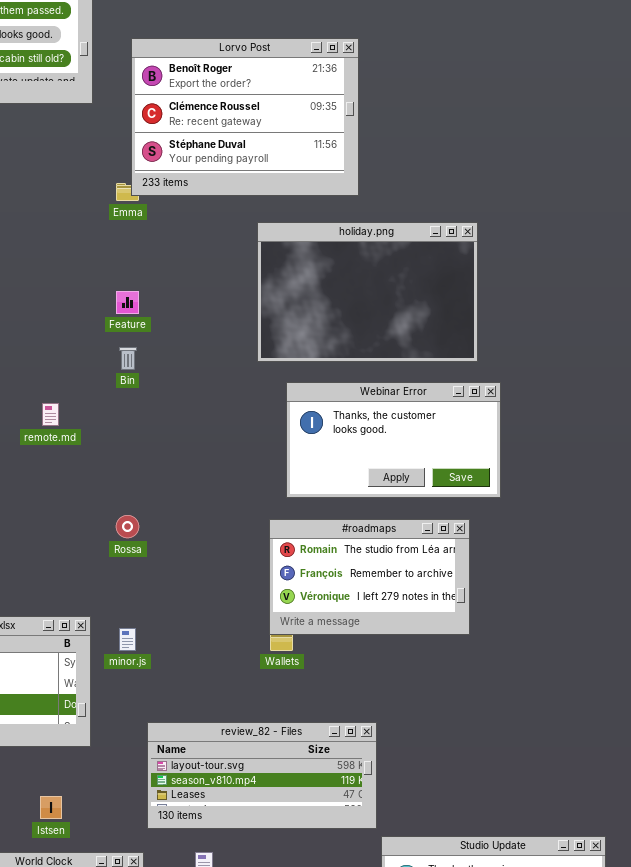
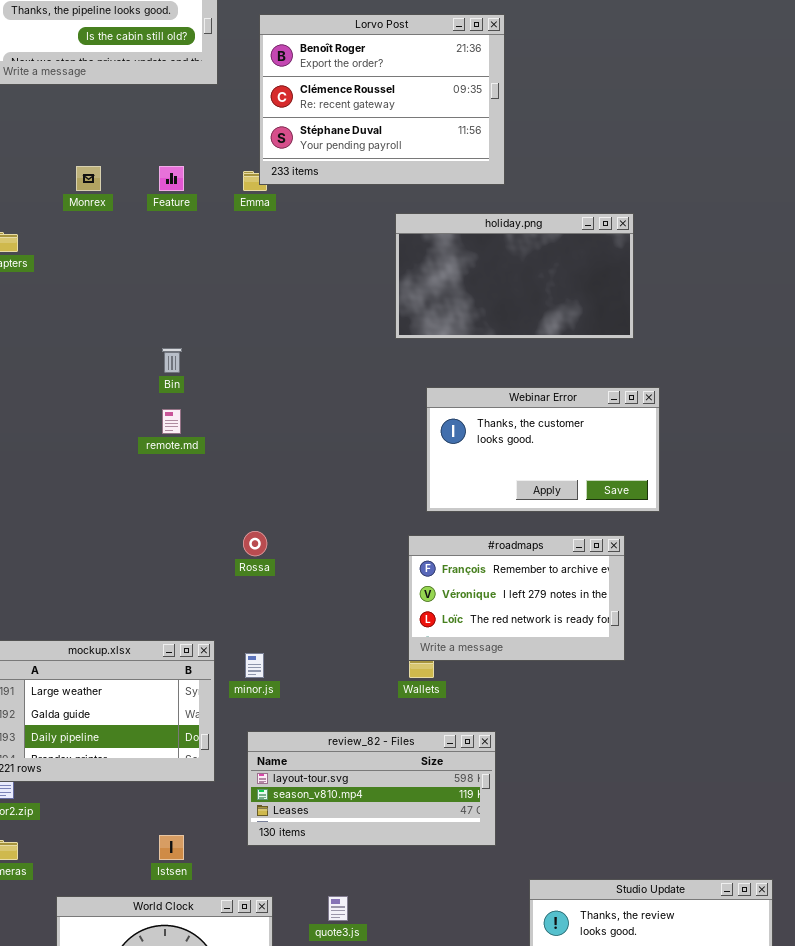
holiday.png: [257,222,478,362] -> [395,213,634,339], resized
Feature: [116,291,139,314] -> [159,166,184,191], moved
Bin: [119,347,137,370] -> [162,348,182,373], moved
#roadmaps: [269,519,470,635] -> [408,535,625,661], scrolled down 1 row
review_82 - Files: [147,722,377,829] -> [247,731,496,846], moved

